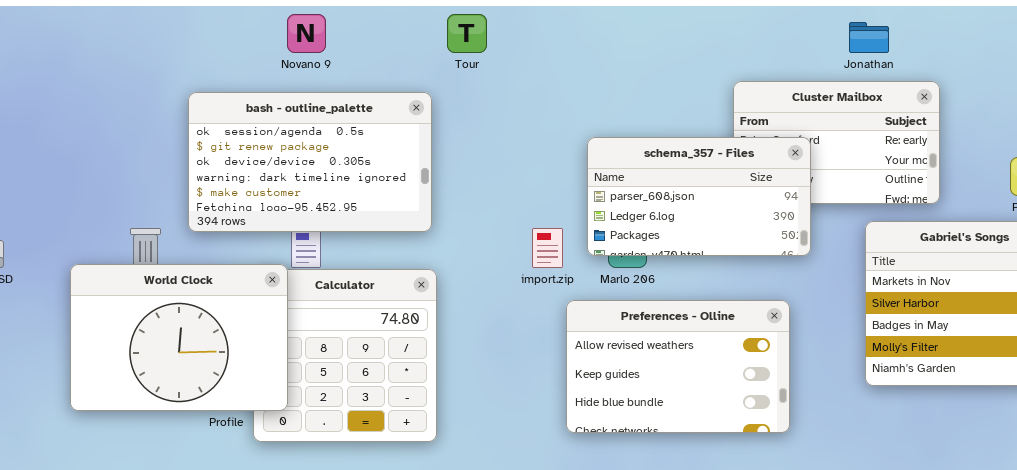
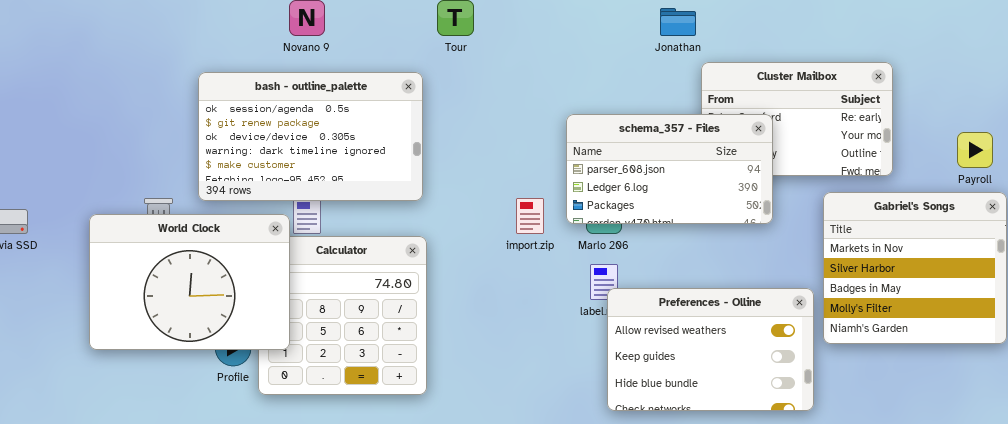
Jonathan: [849,22,889,53] -> [660,8,696,36], moved
World Clock: [70,264,288,411] -> [89,214,290,350], moved
Preferences - Olline: [566,300,790,433] -> [607,288,814,411], moved

